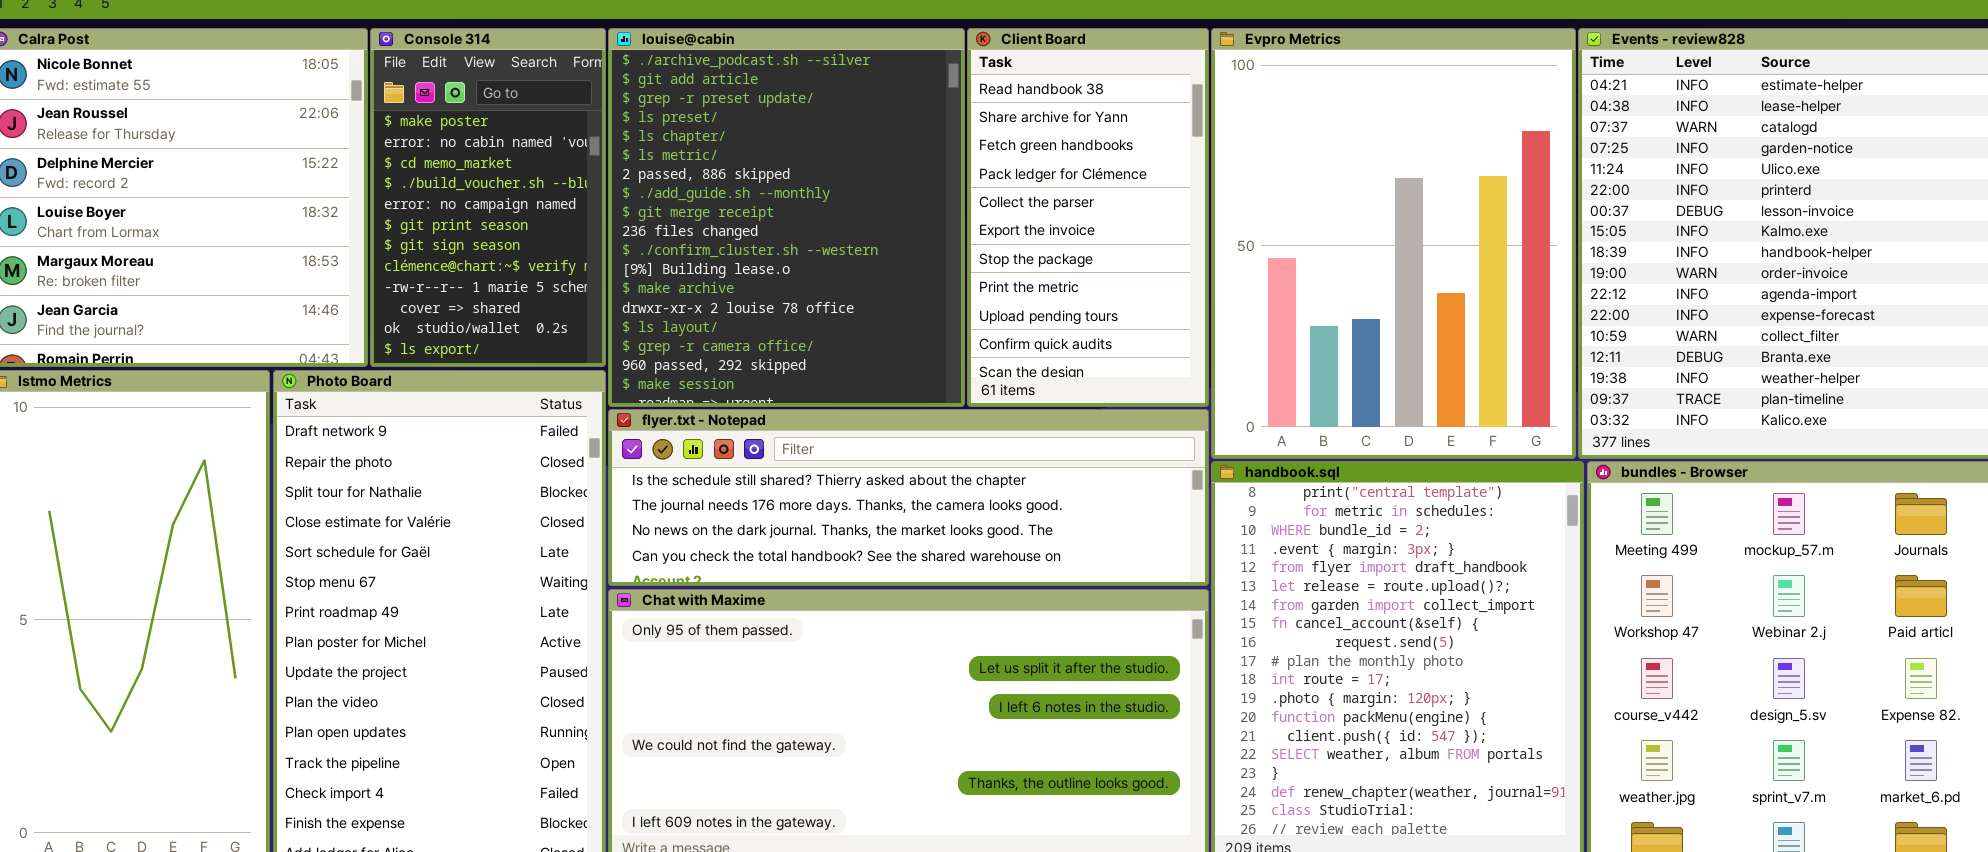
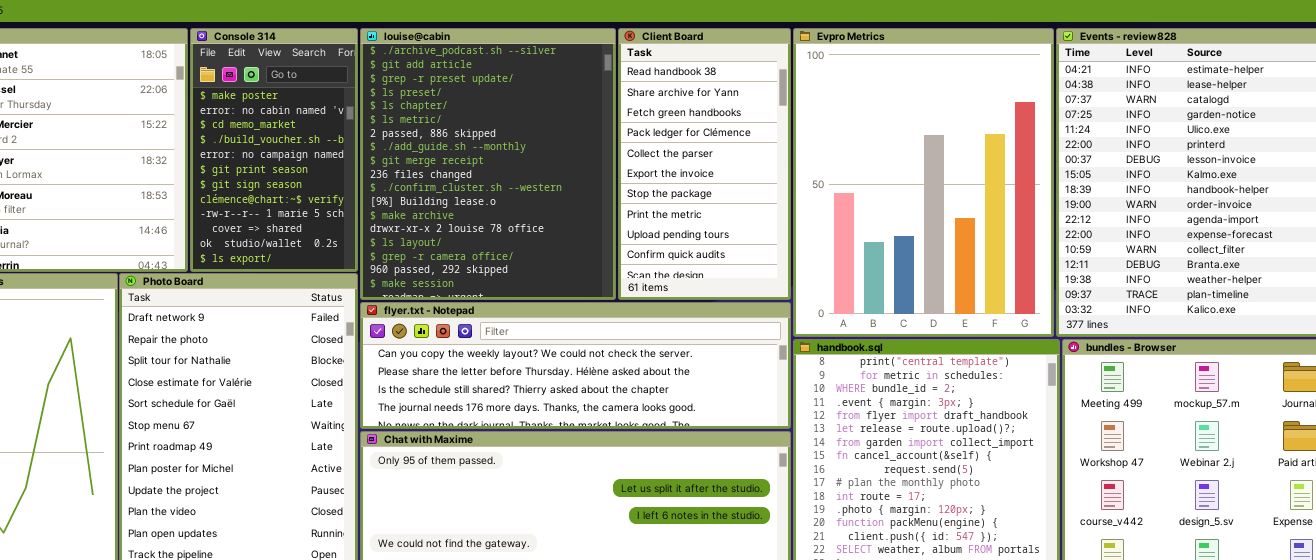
flyer.txt - Notepad: [608,409,1209,586] -> [360,302,791,429], scrolled up 2 rows

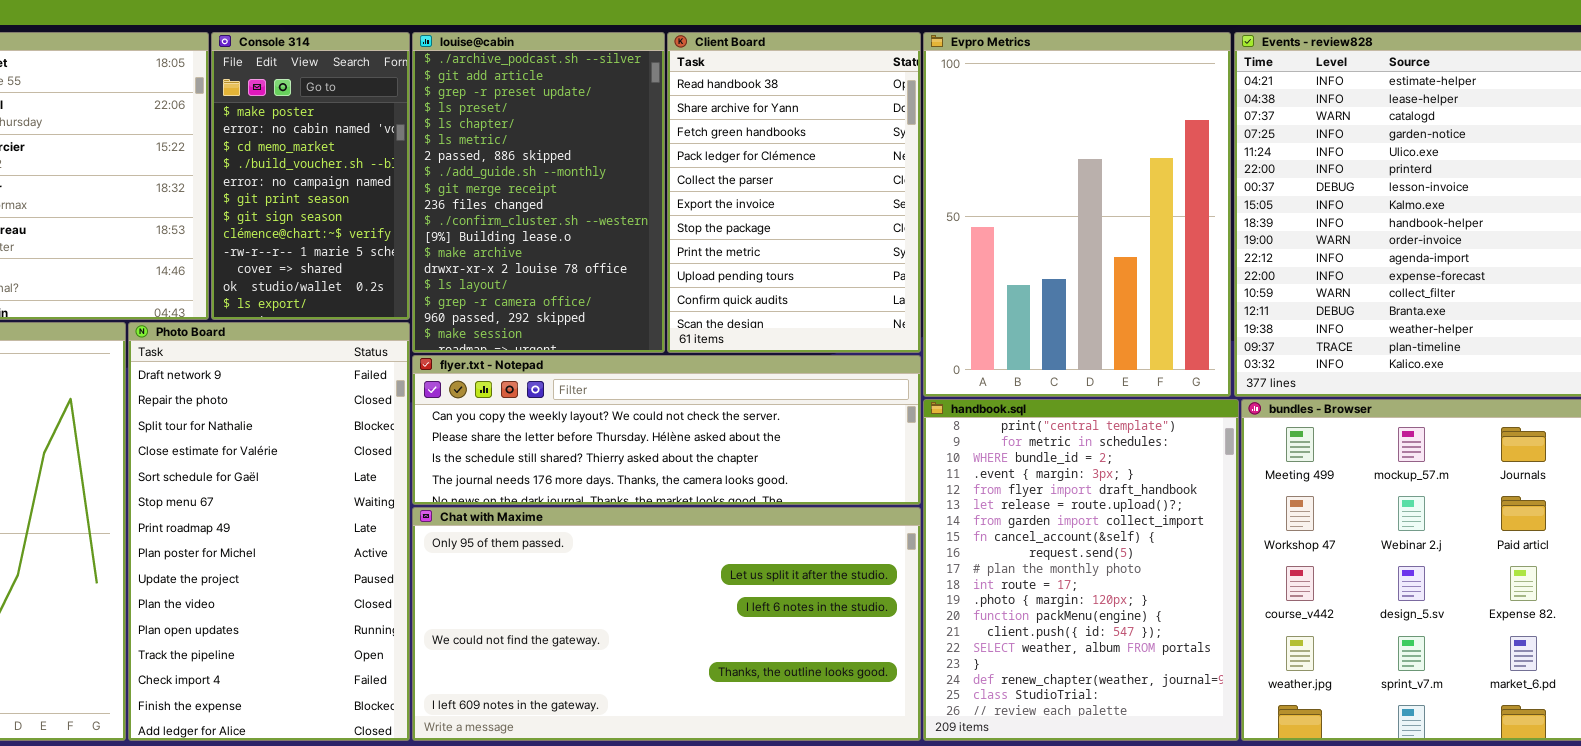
louise@cabin: [360,28,616,300] -> [412,32,665,353], resized
Client Board: [618,28,791,300] -> [667,32,921,353], resized

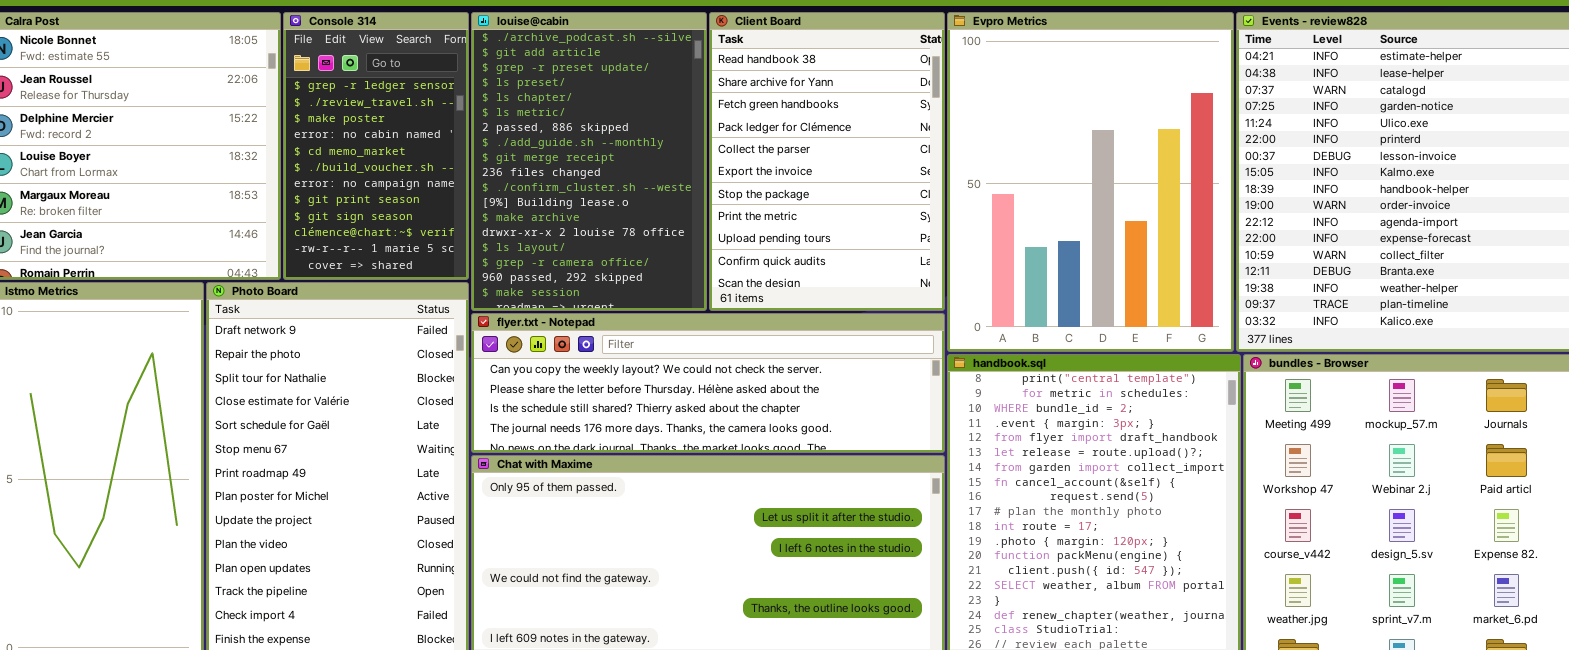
Console 314: [211,32,410,320] -> [283,12,469,280], scrolled up 2 rows

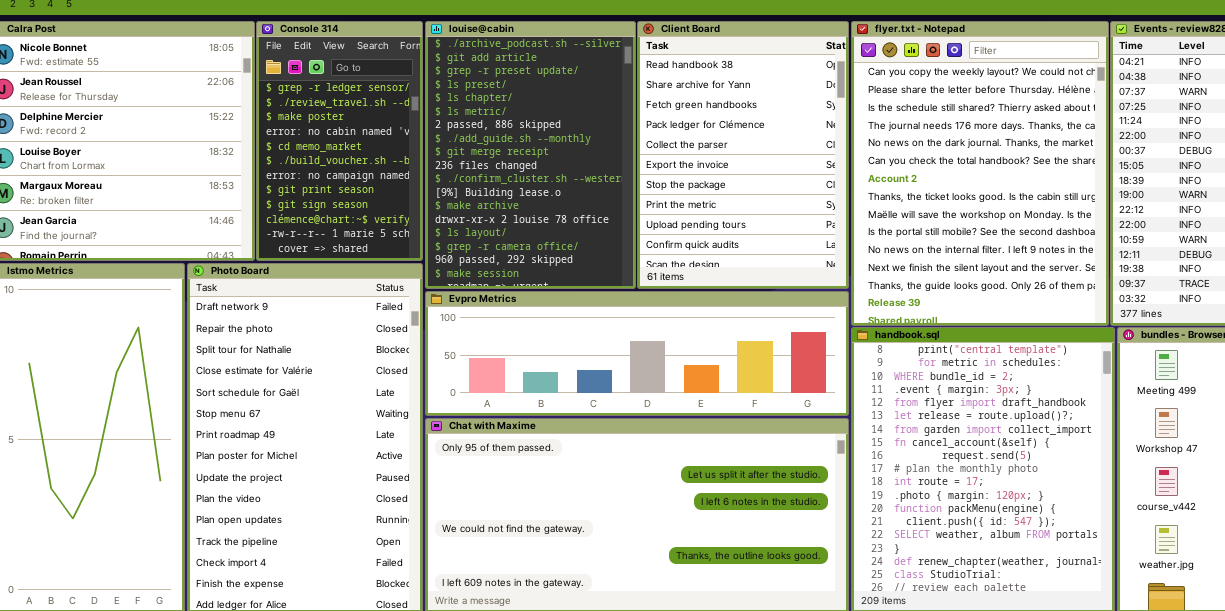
Evpro Metrics: [947,12,1234,352] -> [425,291,849,416], moved, resized
flyer.txt - Notepad: [471,313,945,453] -> [851,21,1109,326], moved, resized

